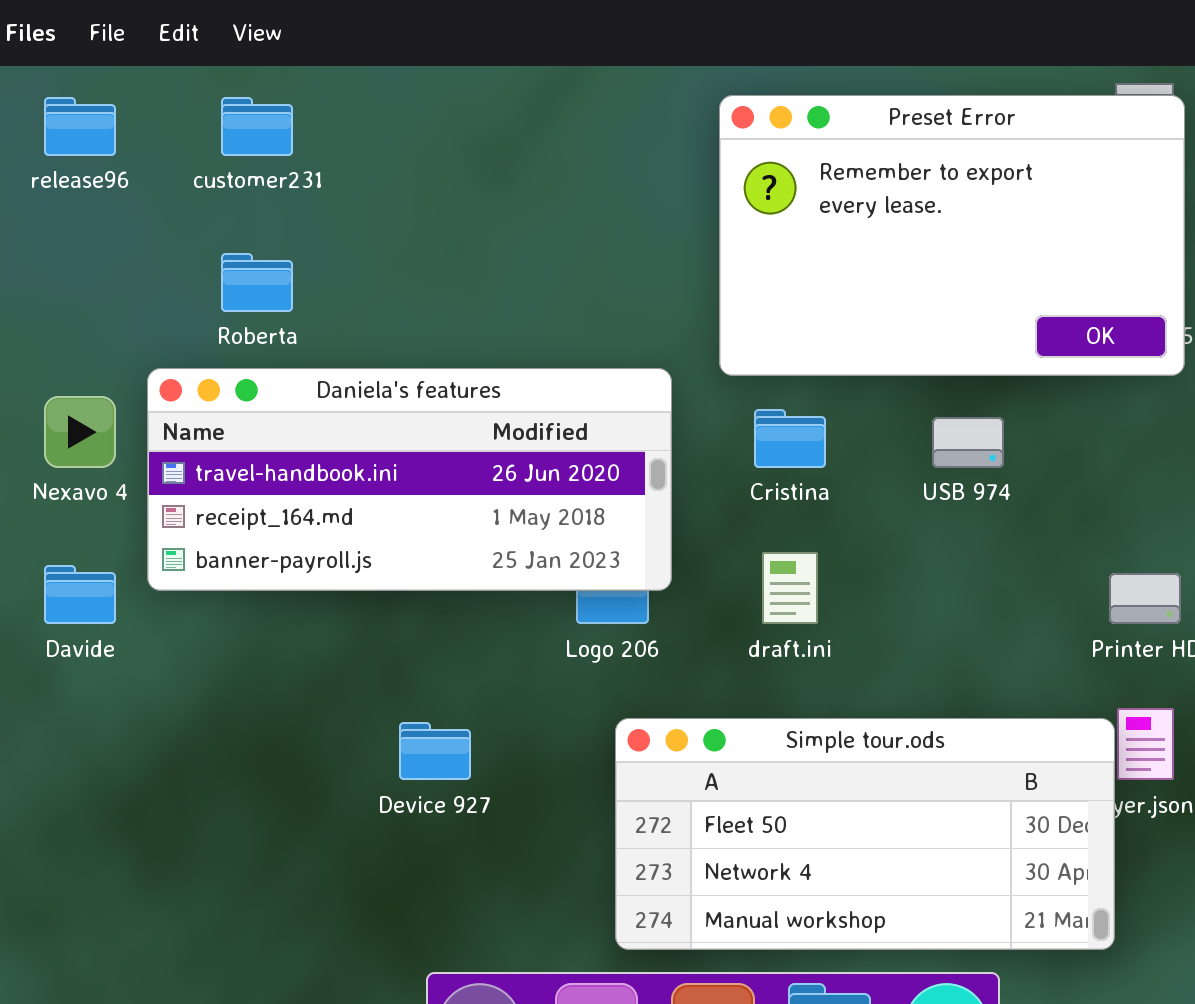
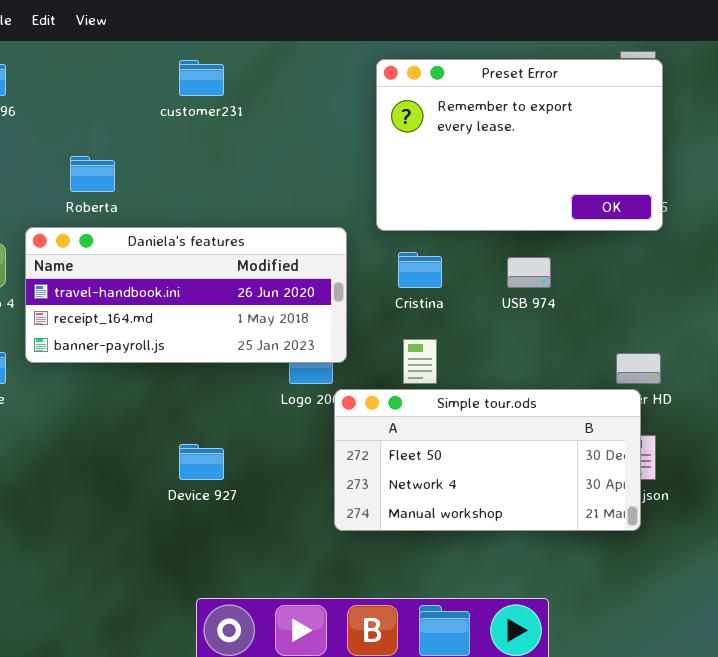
customer231: [221,97,293,156] -> [179,60,224,96], moved
Simple tour.ods: [615,718,1115,950] -> [334,389,641,531], moved

